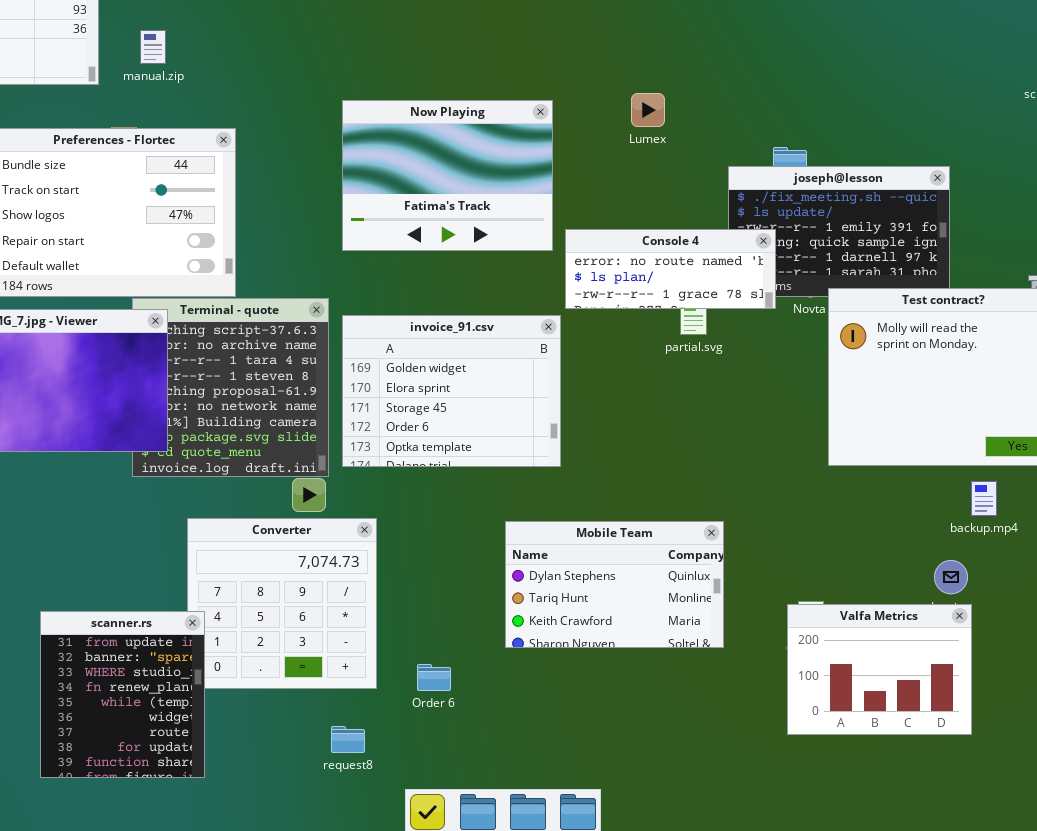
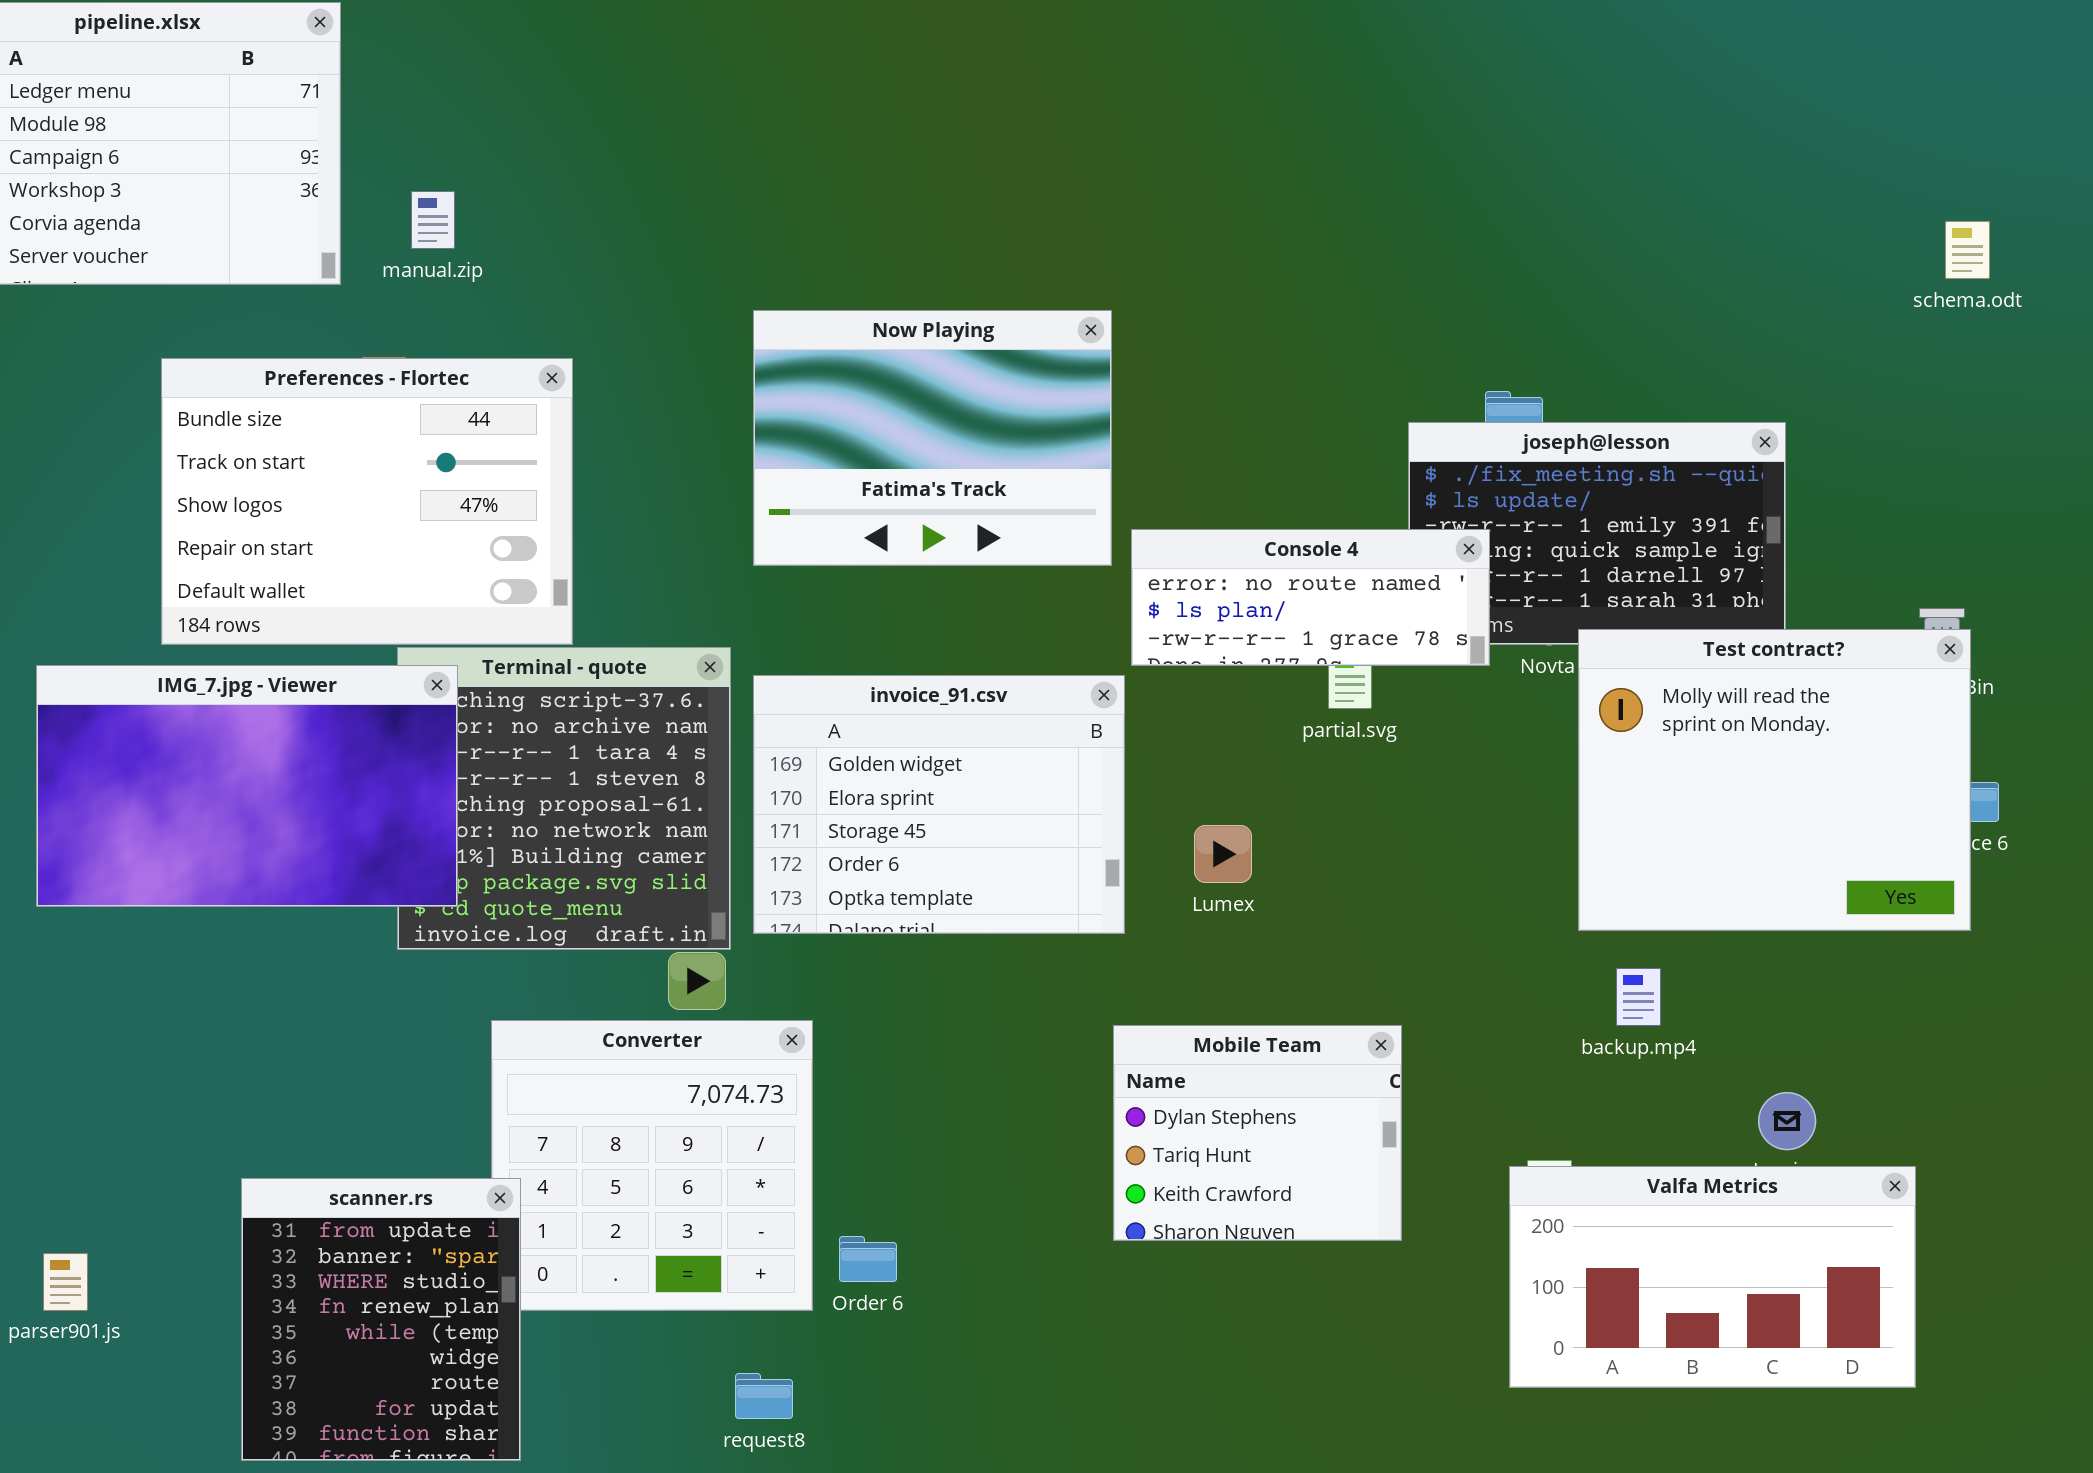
Lumex: [631,93,665,127] -> [1194,825,1252,883], moved
backup.mp4: [971,481,997,516] -> [1616,968,1661,1026], moved
Mobile Team: [505,521,724,648] -> [1113,1025,1402,1241], resized
Valfa Metrics: [787,604,972,735] -> [1509,1166,1916,1388], resized
Order 6: [417,664,451,691] -> [839,1236,897,1282], moved

